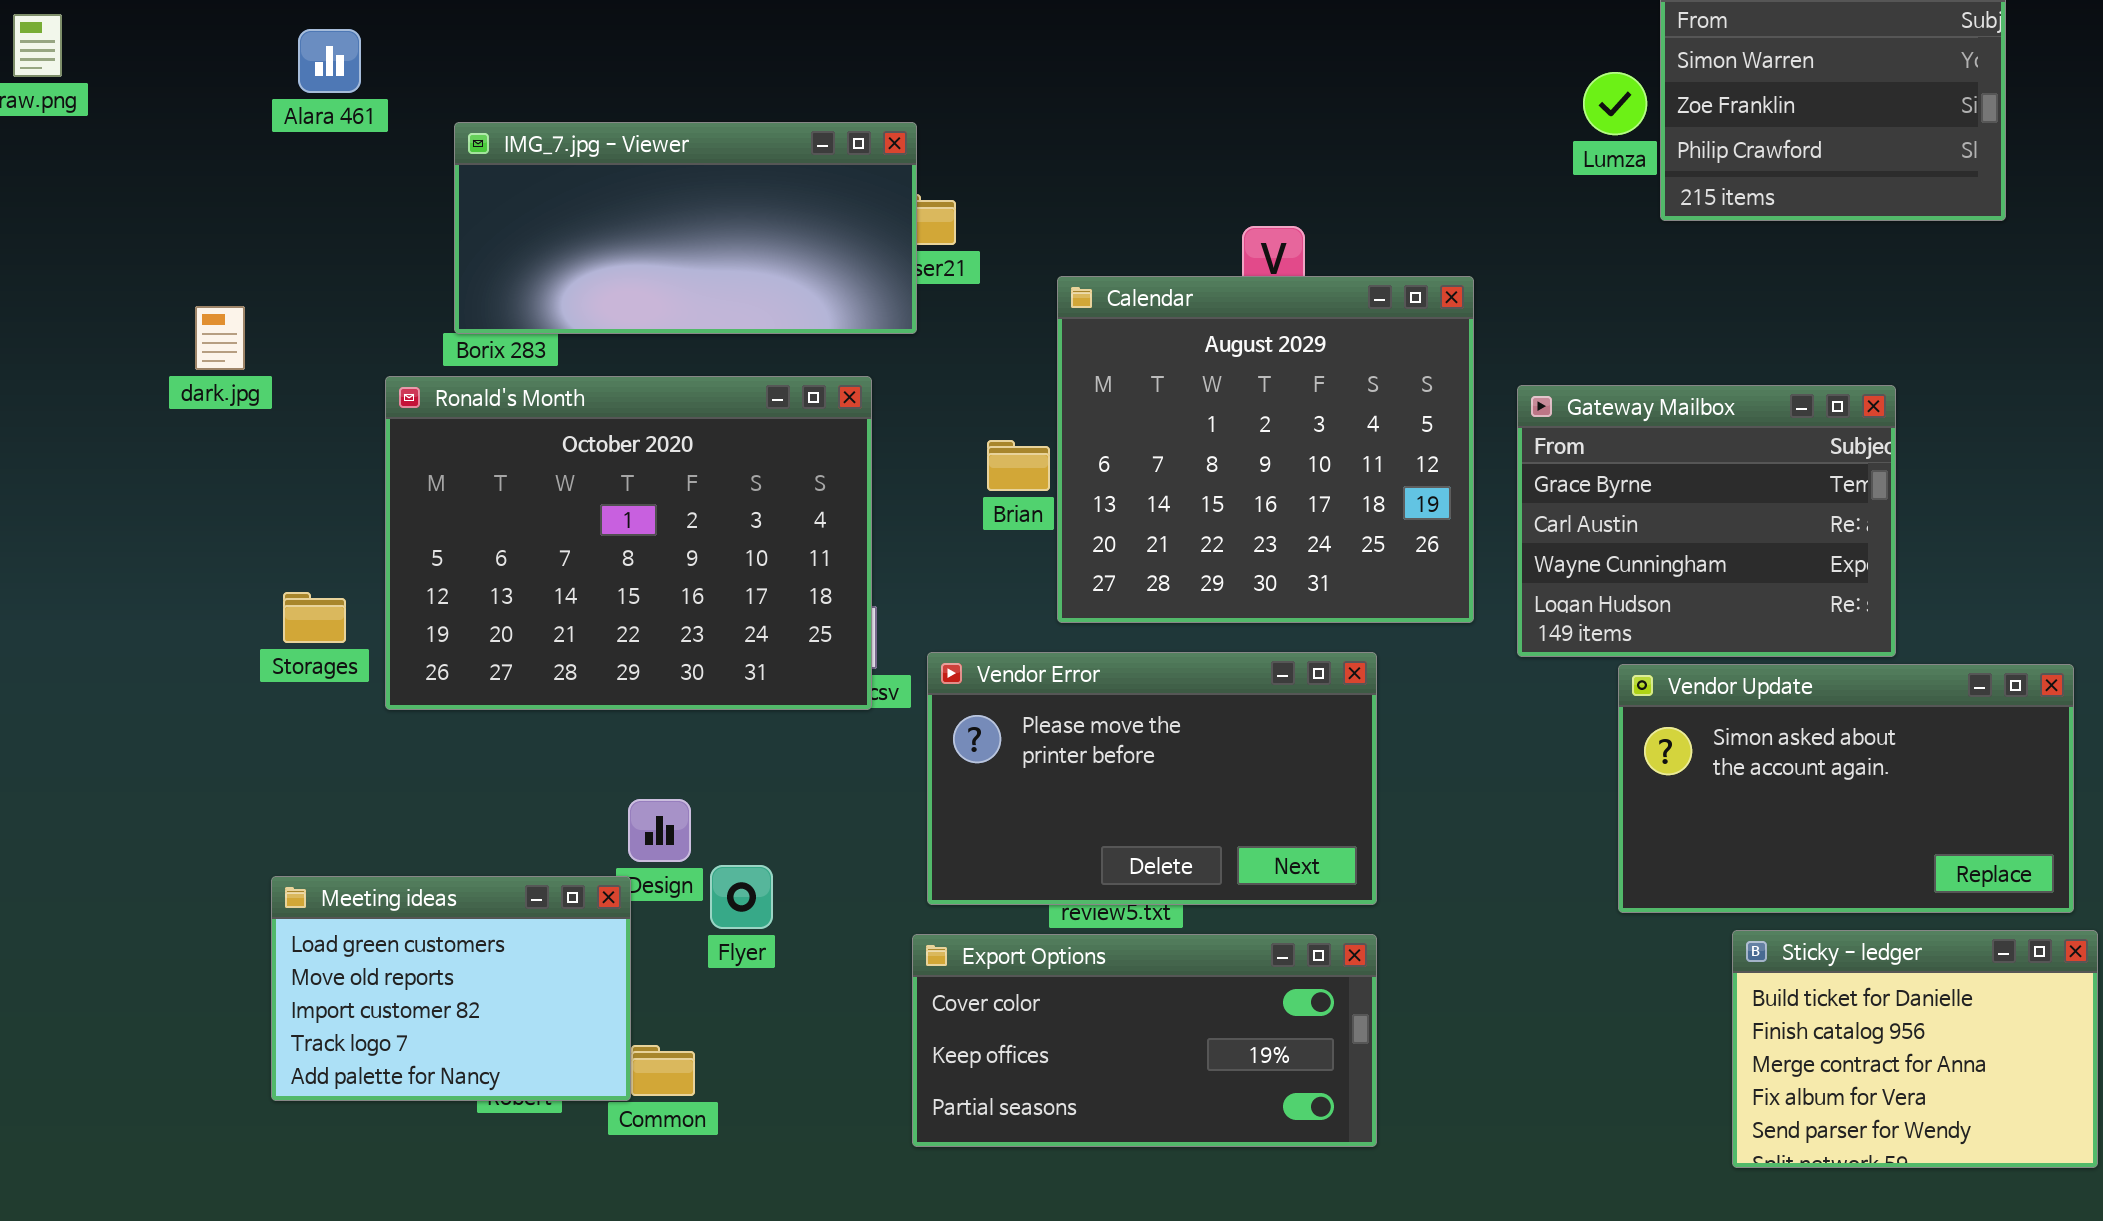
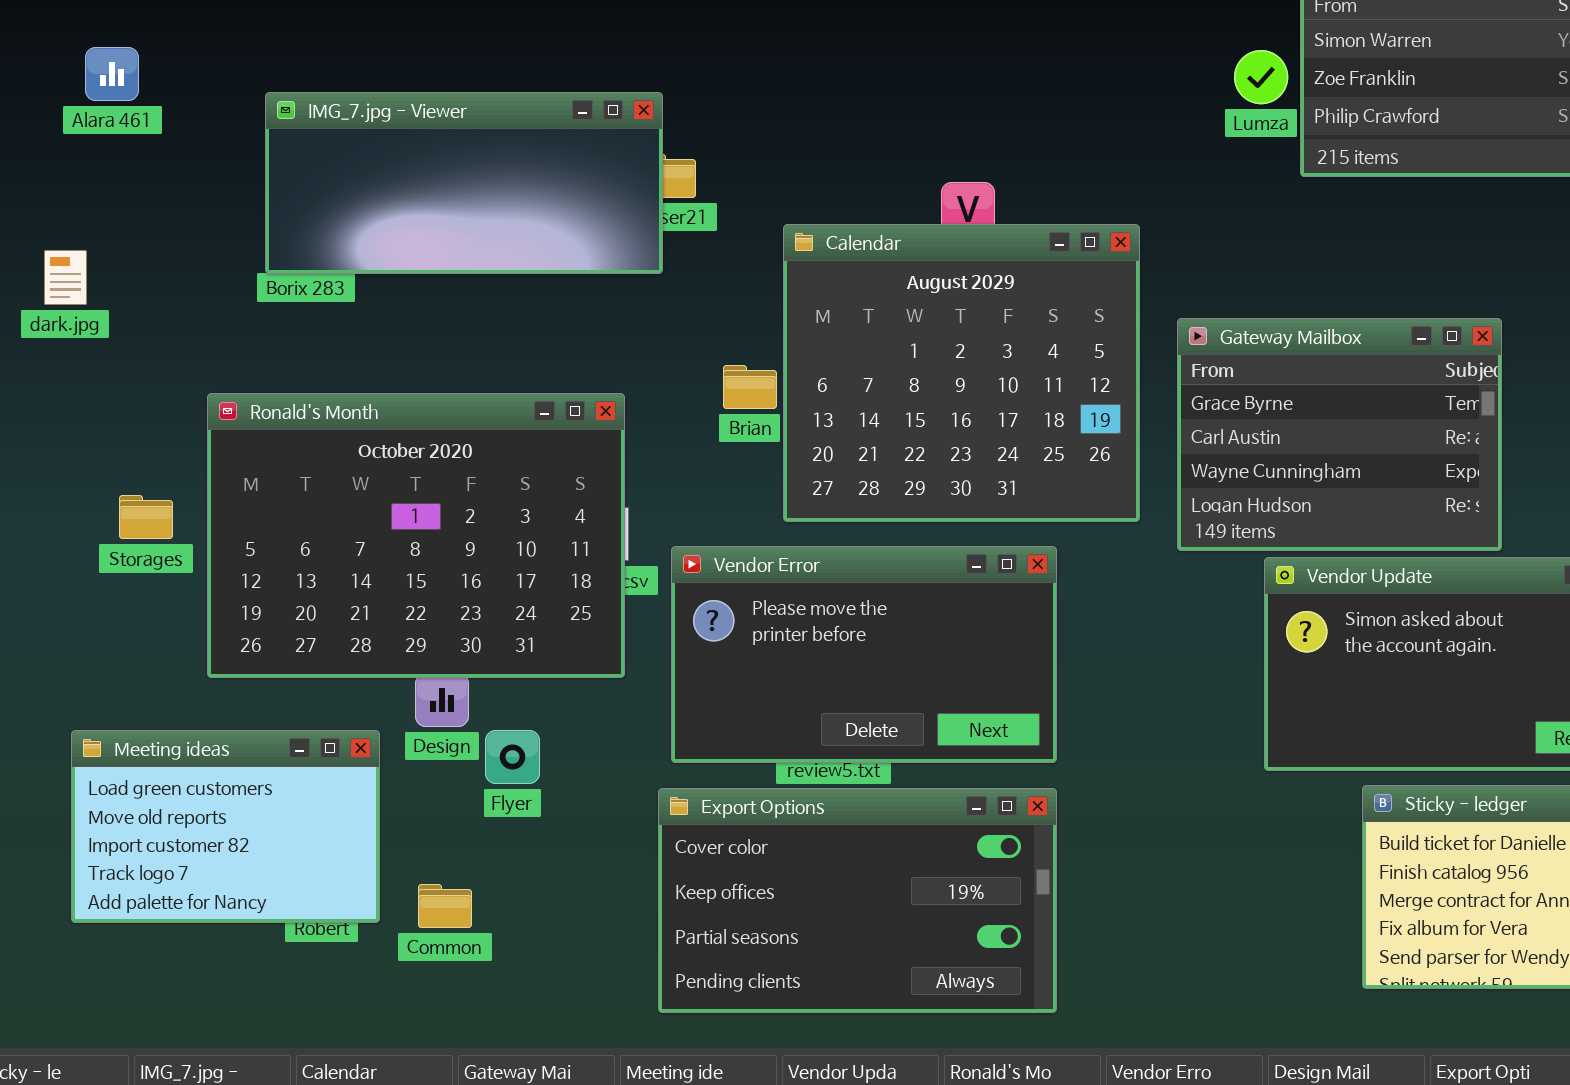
Alara 461: [298,29,361,93] -> [85,47,139,101], moved
Ronald's Month: [385,376,872,710] -> [207,393,625,678], moved
Meeting ideas: [271,876,631,1101] -> [71,730,380,923], moved
Export Options: [912,934,1377,1147] -> [658,788,1057,1013], resized

